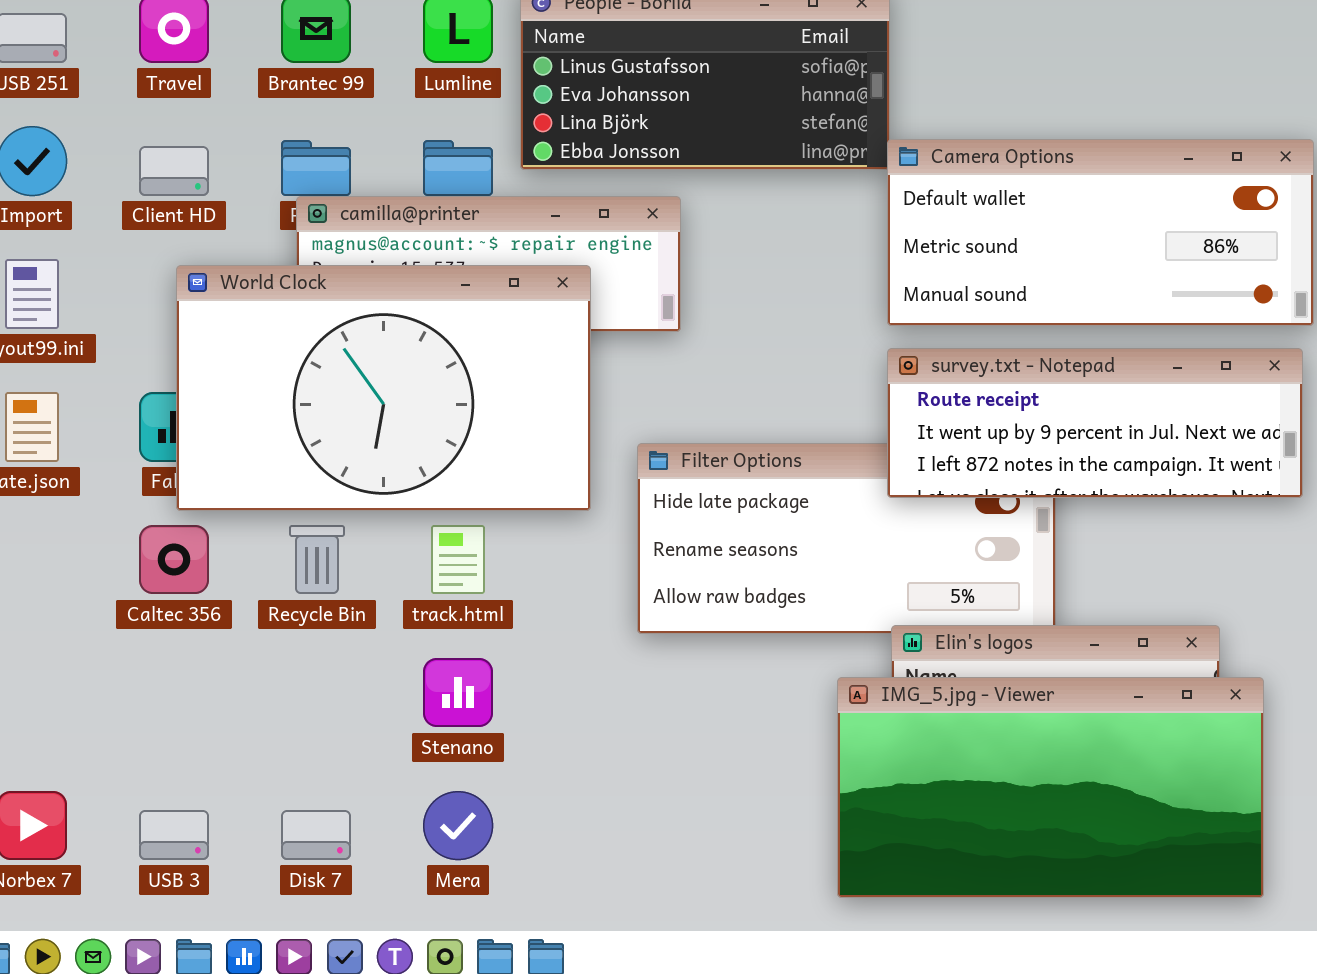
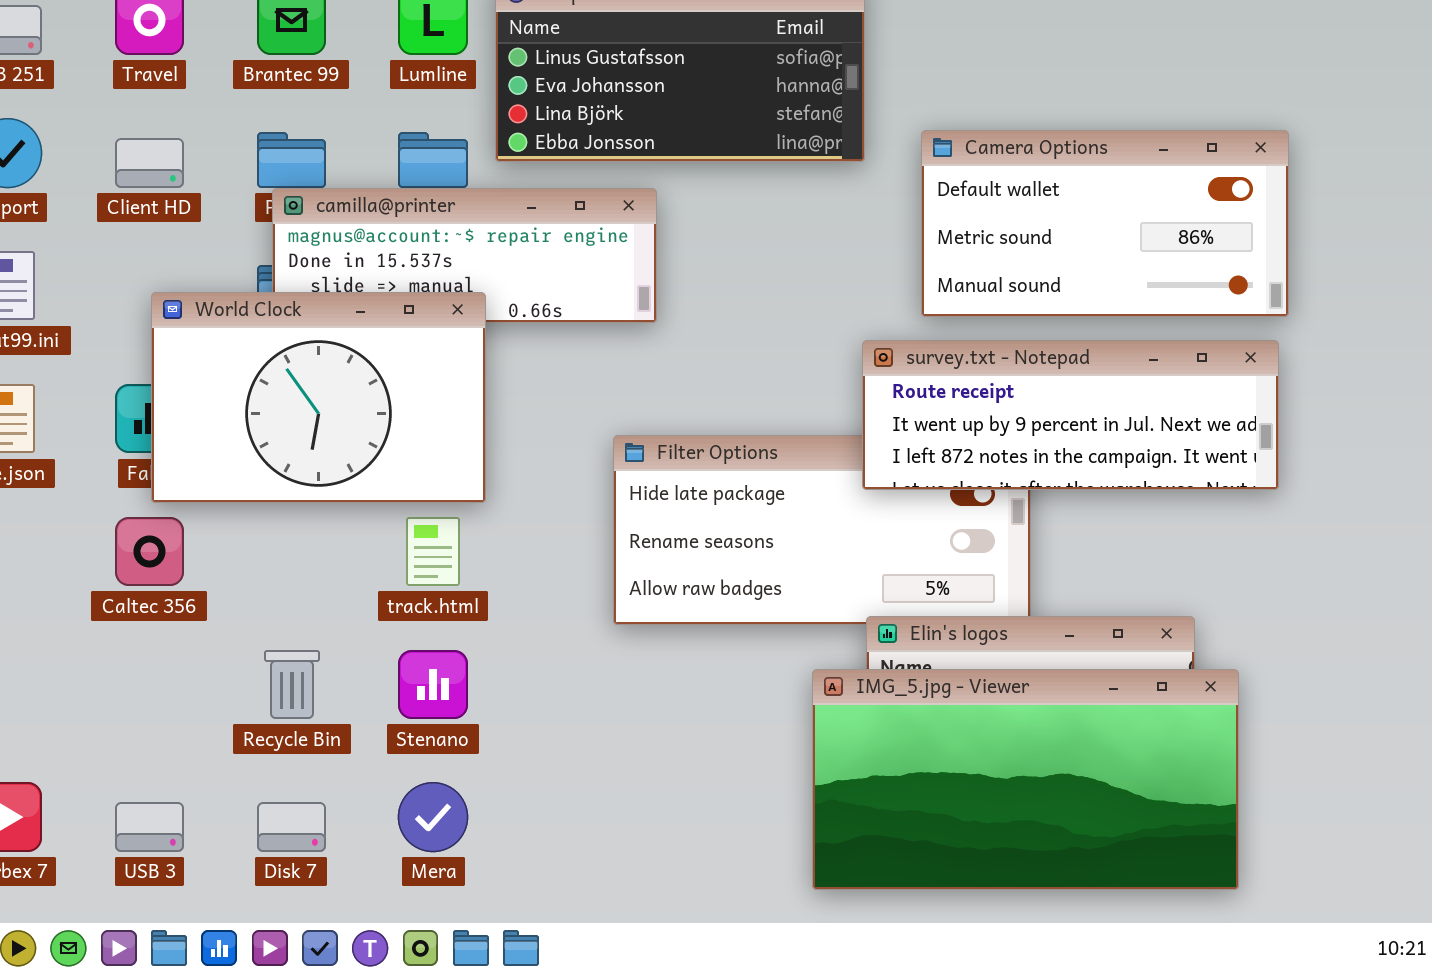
Camera Options: [887,139,1314,326] -> [921,130,1289,317], resized
World Clock: [176,265,591,511] -> [151,292,486,503], resized
Recycle Bin: [289,525,345,594] -> [264,650,320,719], moved

